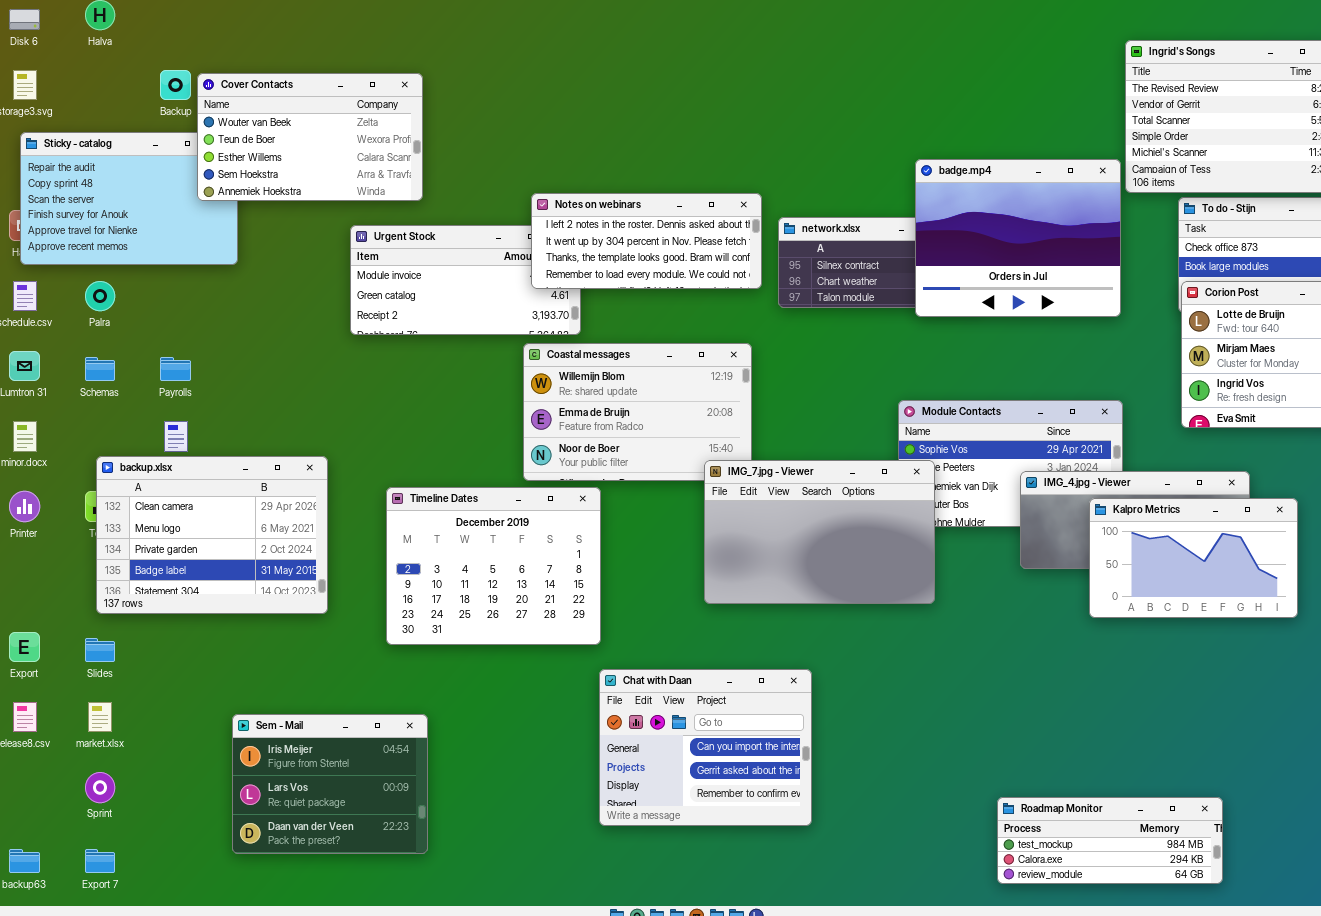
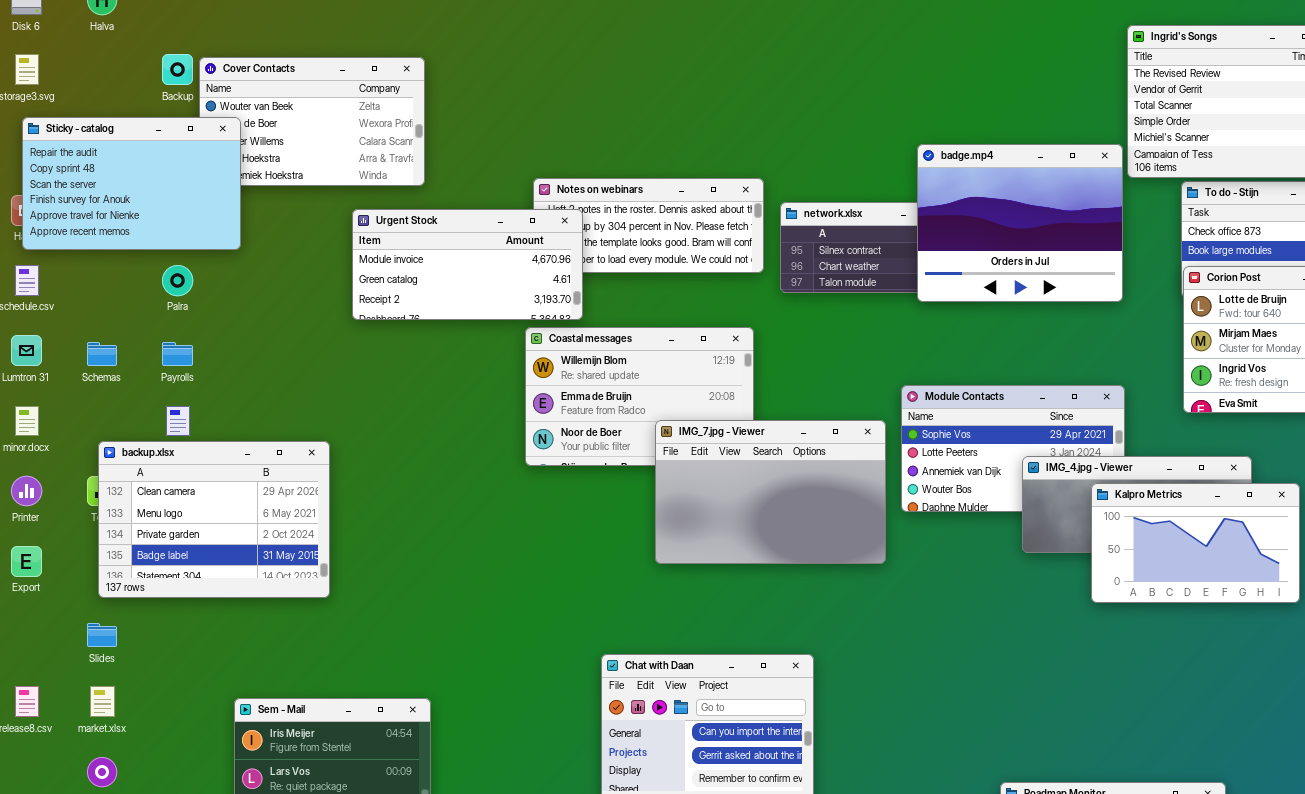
Sticky - catalog: [20,132,238,265] -> [22,117,241,250], raised
Urgent Stock: [350,225,581,335] -> [352,209,583,320], raised
Palra: [85,281,115,311] -> [162,265,193,296], moved
IMG_7.jpg - Viewer: [704,460,935,604] -> [655,420,886,564], moved
Timeline Dates: [386,487,601,645] -> none, closed
Export: [9,632,40,662] -> [11,546,42,577], moved

